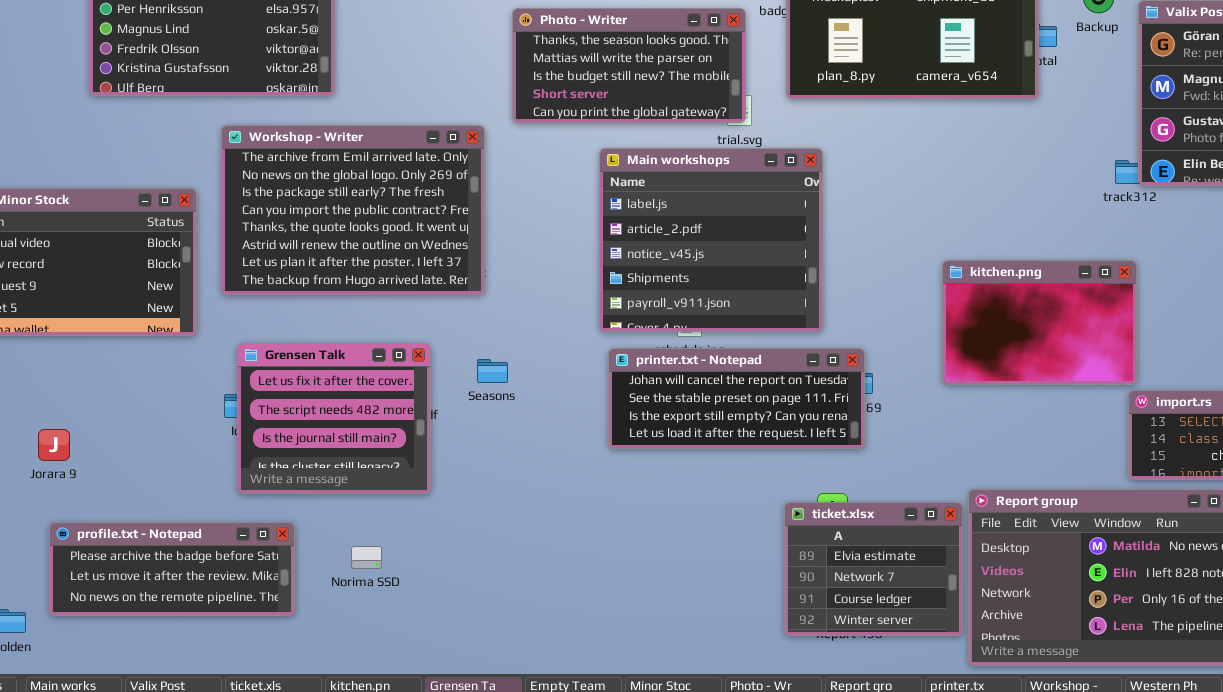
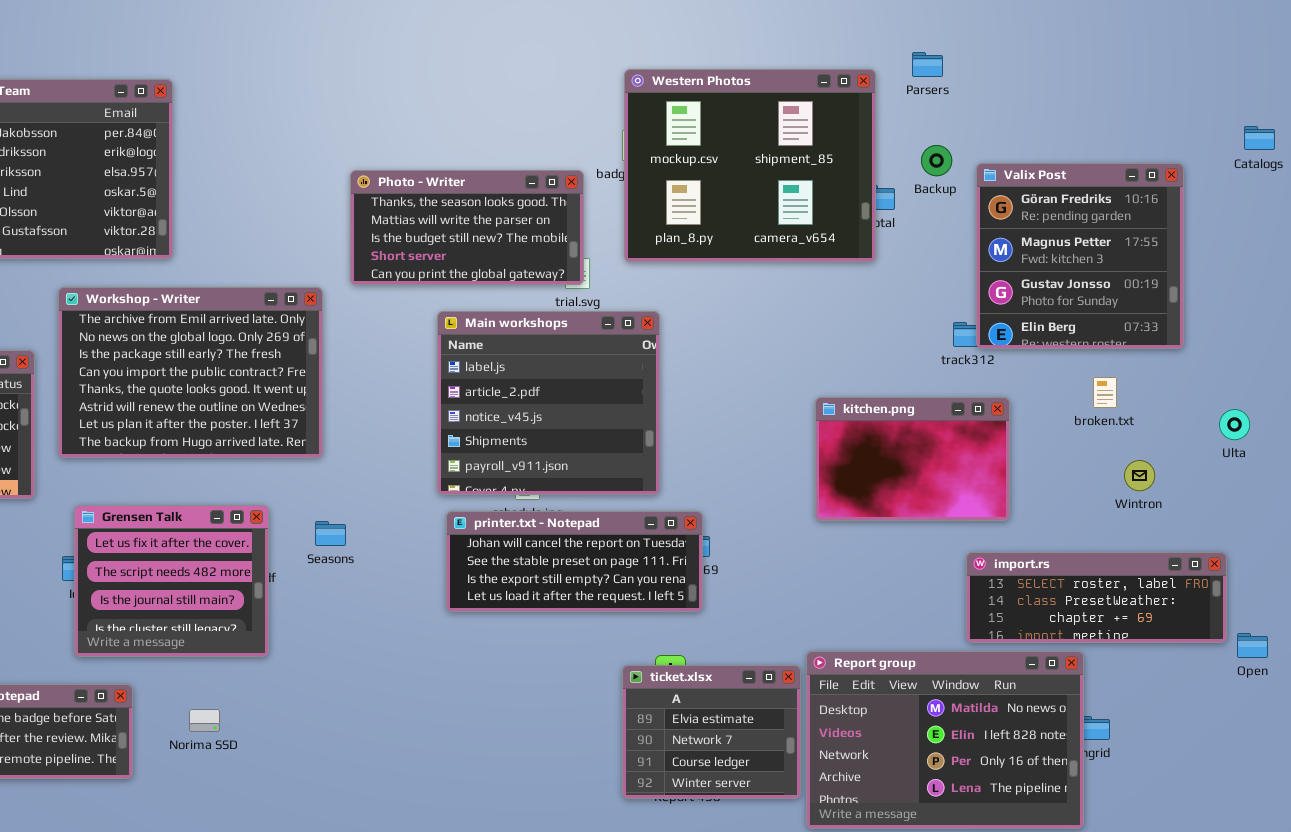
kitchen.png: [942,260,1137,385] -> [815,397,1010,521], moved

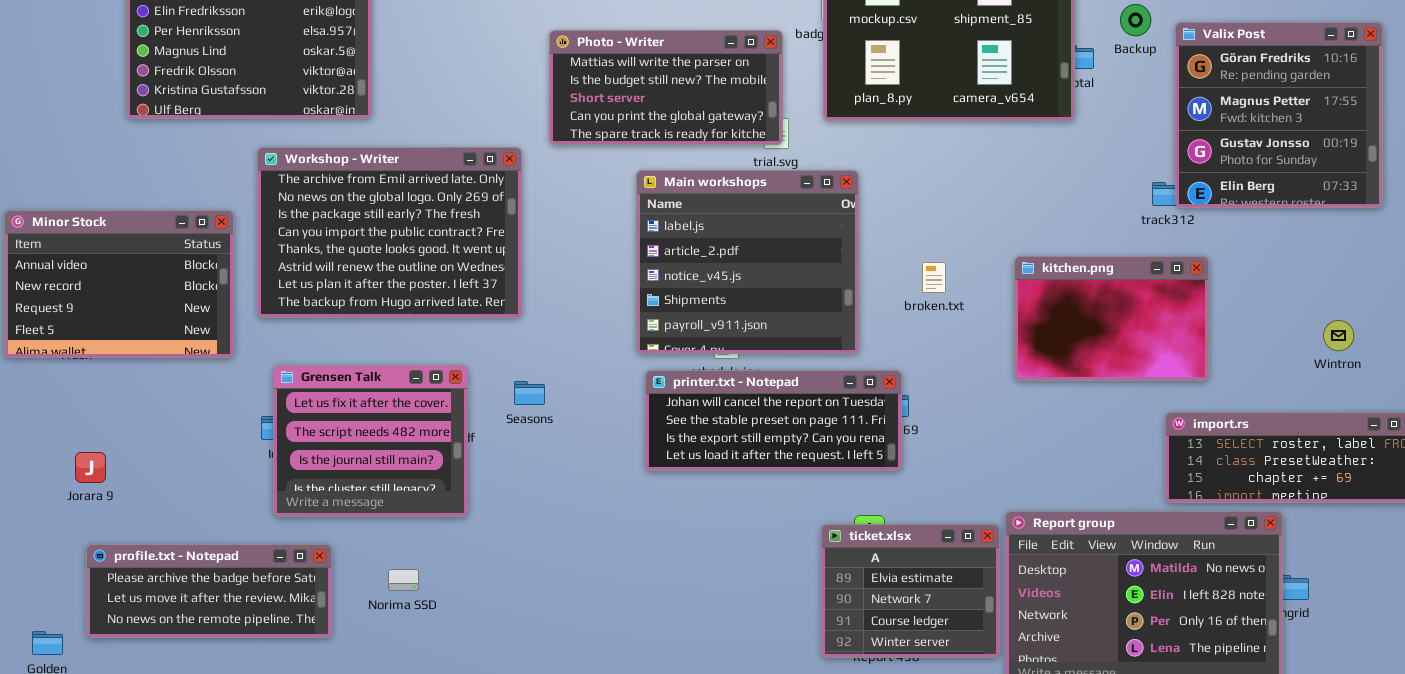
Photo - Writer: [350,170,584,285] -> [549,30,783,145], scrolled down 1 row
broken.txt: [1093,377,1117,408] -> [922,262,946,293], moved

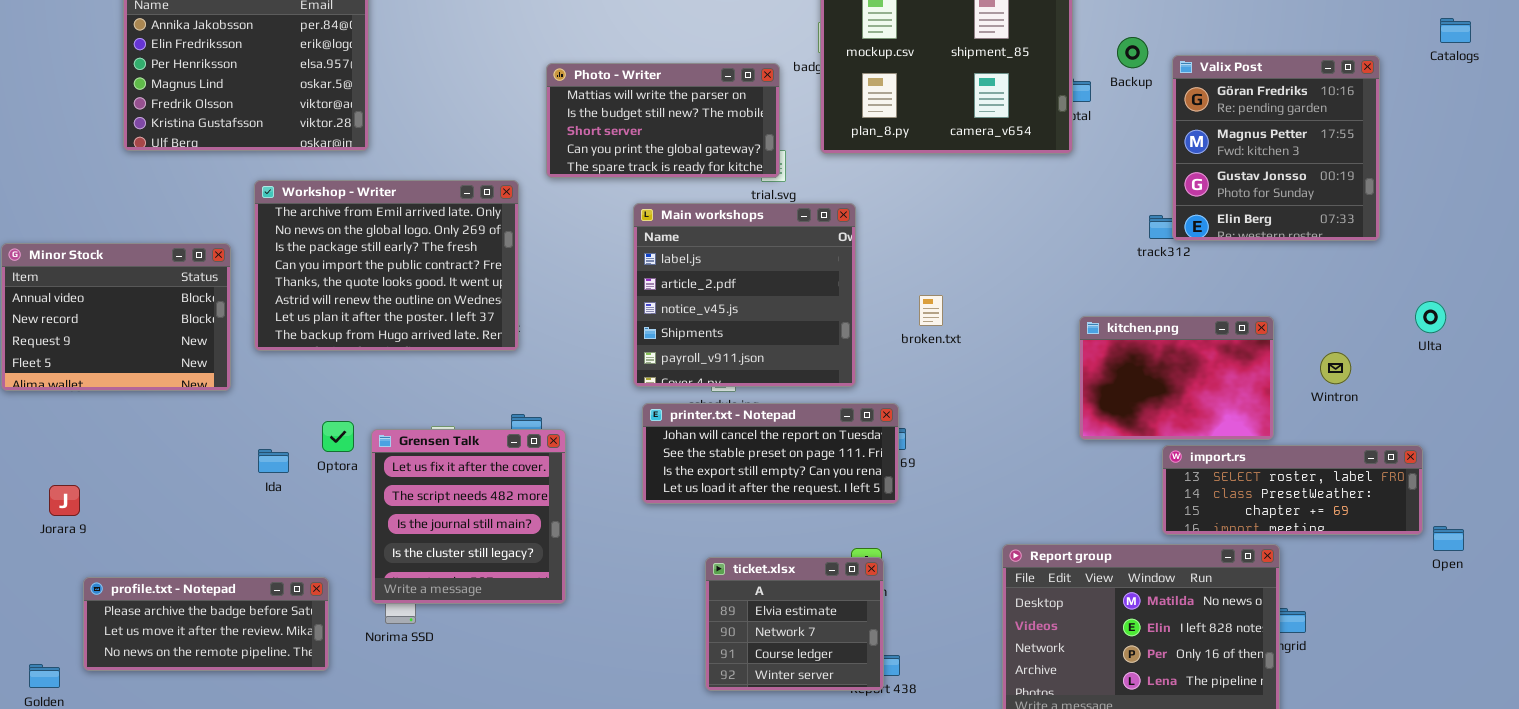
kitchen.png: [1014,256,1209,381] -> [1079,316,1274,440], moved
Grensen Talk: [273,365,468,517] -> [371,429,566,604], moved, resized
Jorara 9: [75,452,106,483] -> [49,485,80,516], moved
ticket.xlsx: [821,524,1000,658] -> [705,557,884,691], moved

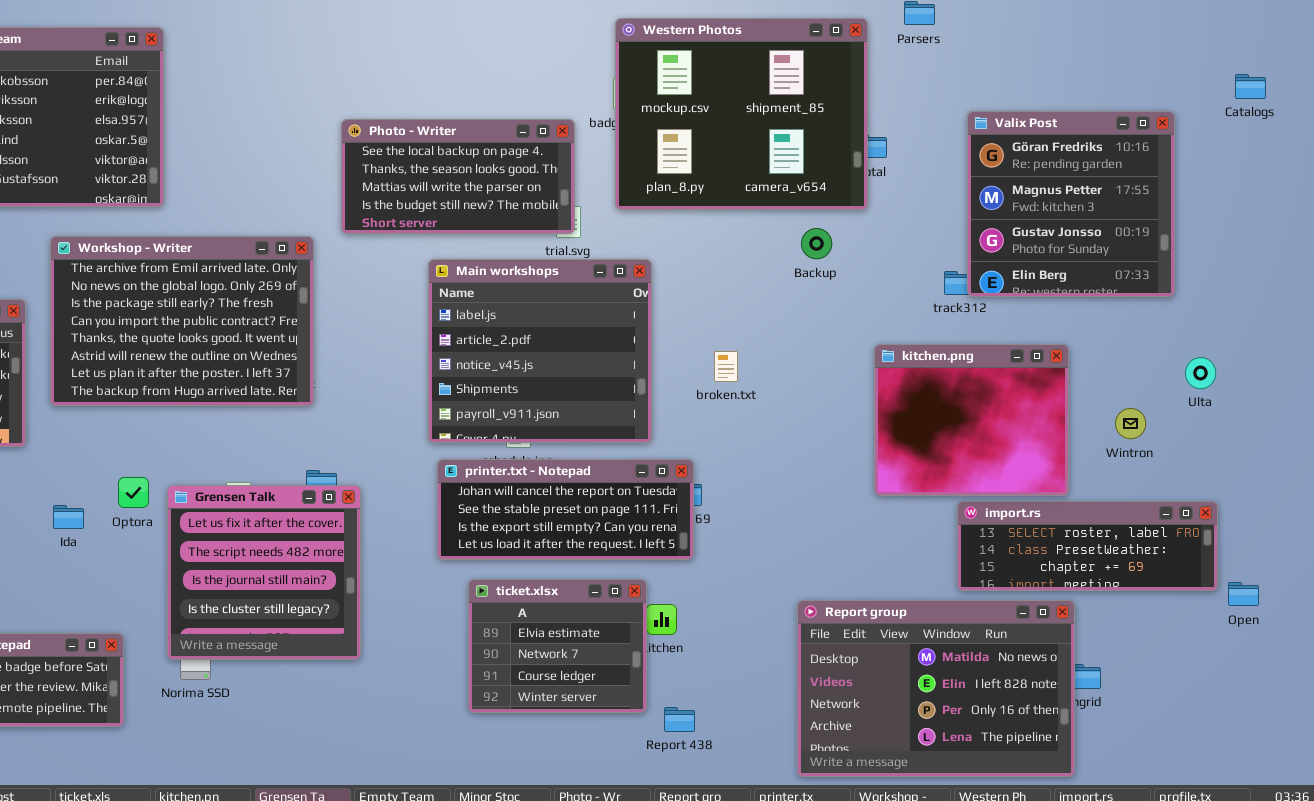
Backup: [1117,37,1148,68] -> [801,228,832,259], moved
Photo - Writer: [546,63,780,178] -> [341,119,575,234], scrolled up 2 rows
Ulta: [1415,301,1446,333] -> [1185,357,1216,389], moved
kitchen.png: [1079,316,1274,440] -> [874,344,1069,496], resized
ticket.xlsx: [705,557,884,691] -> [468,579,647,713], moved

